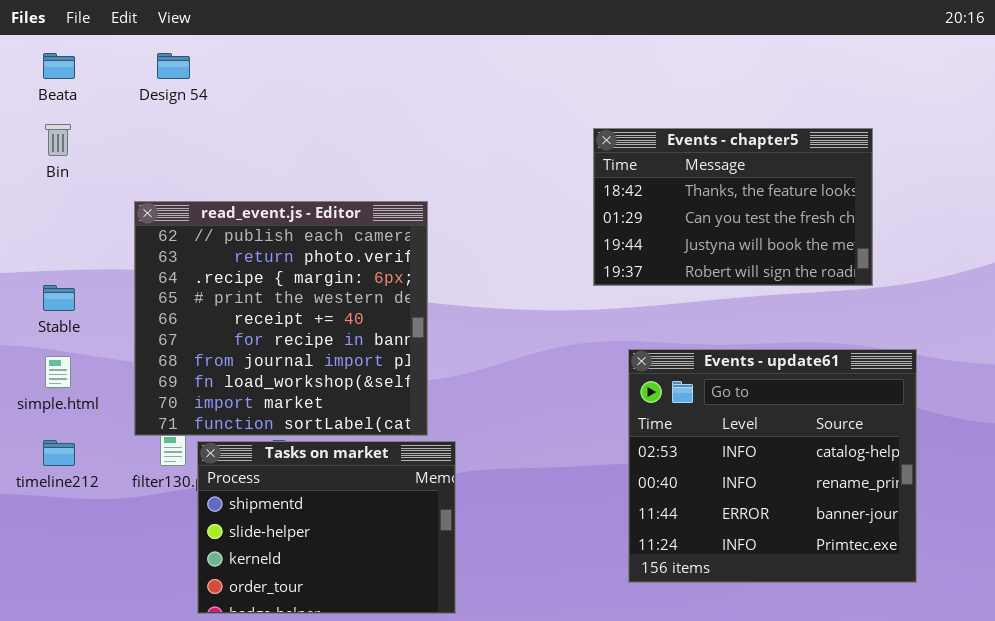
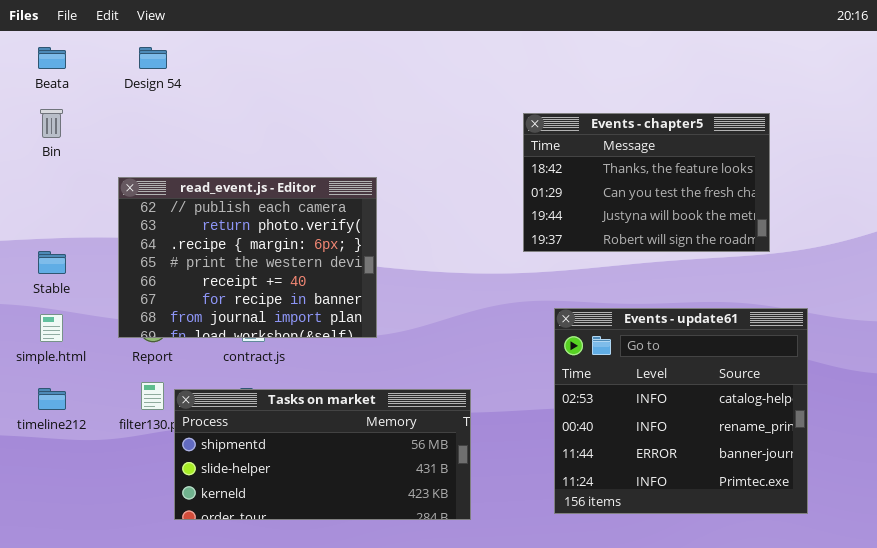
read_event.js - Editor: [134,201,428,436] -> [118,177,377,338], resized
Tasks on market: [197,441,456,614] -> [174,389,471,520], resized

